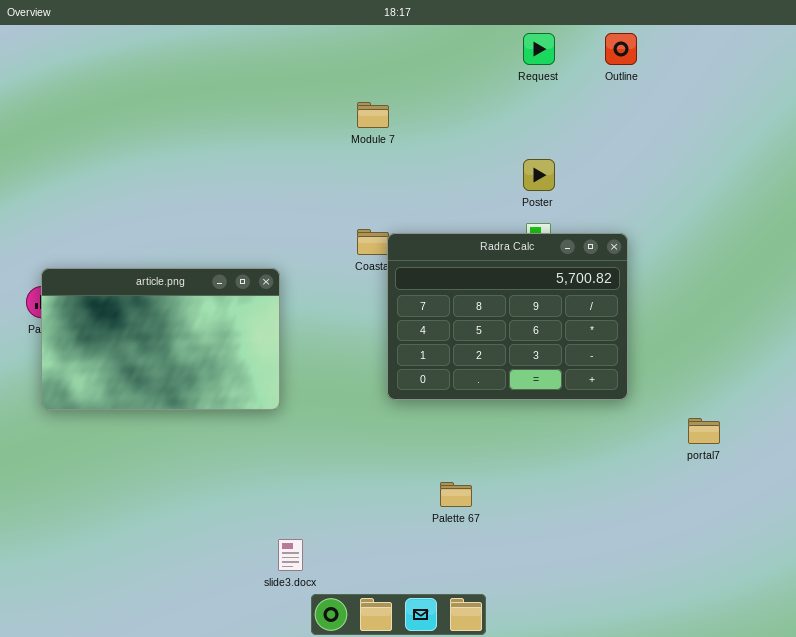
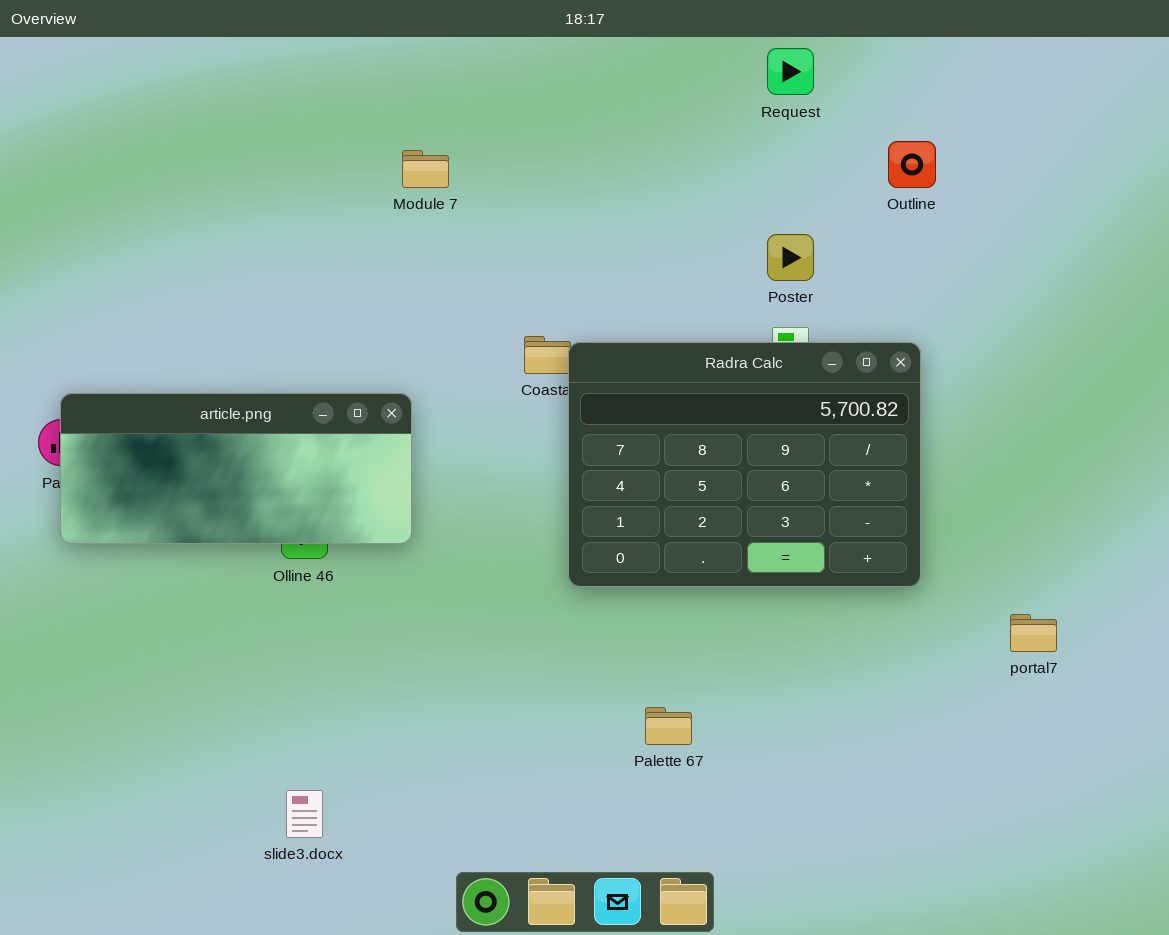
Outline: [605,33,637,65] -> [888,141,936,188], moved
Module 7: [357,102,389,128] -> [402,150,449,188], moved
article.png: [41,268,280,410] -> [60,393,412,544], resized
slide3.docx: [278,539,303,571] -> [286,790,323,838], moved

